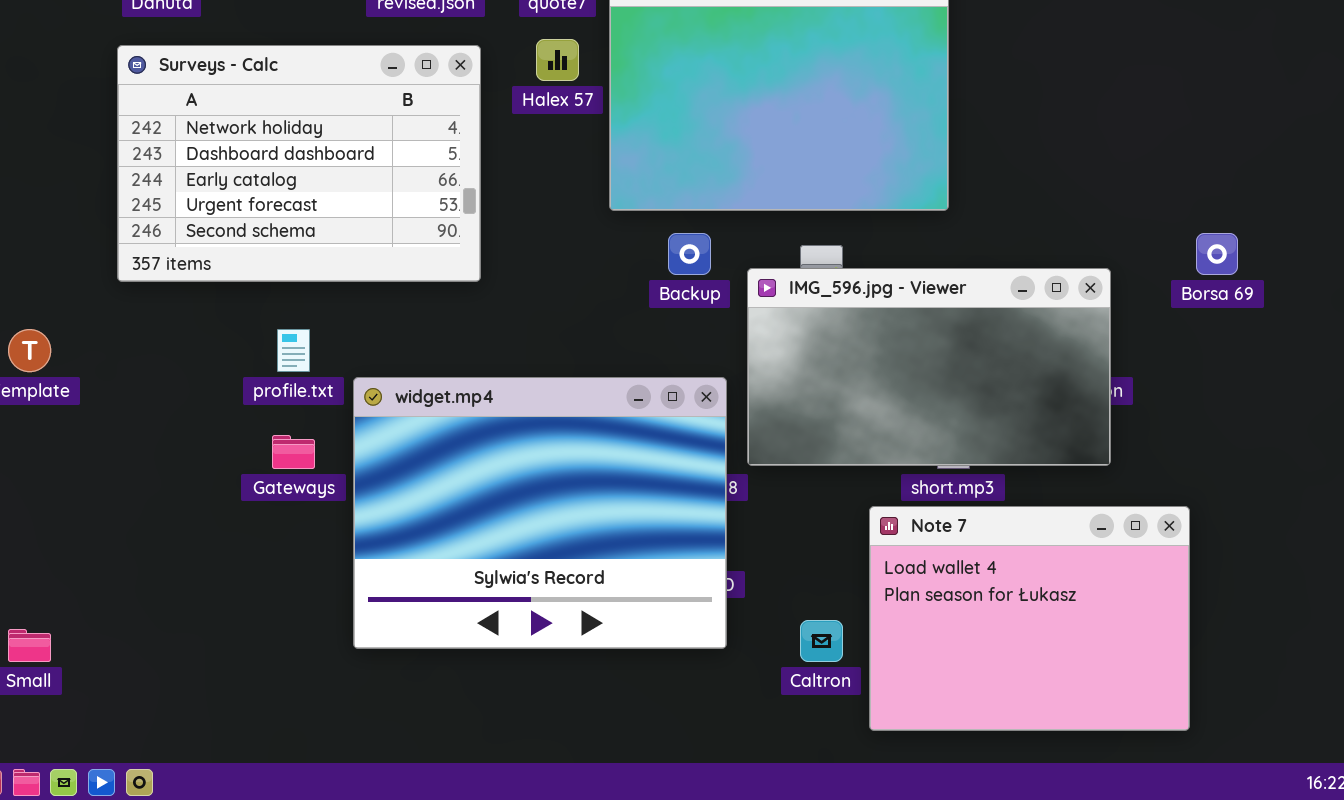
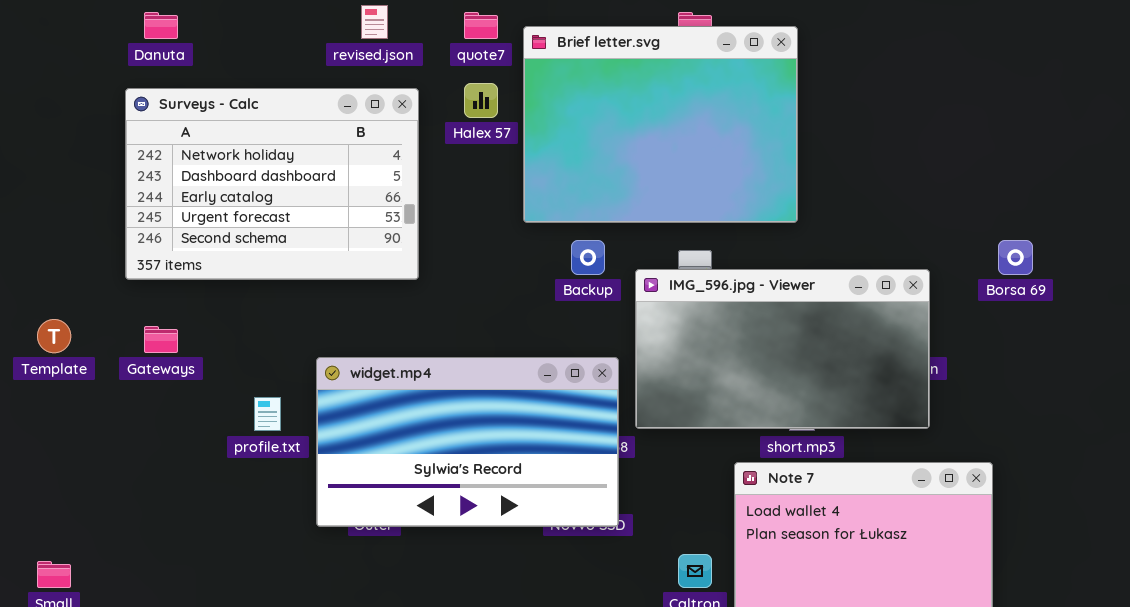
profile.txt: [277,329,310,372] -> [254,397,281,431], moved
widget.mp4: [353,377,727,649] -> [316,357,619,527], resized
Gateways: [272,435,315,469] -> [144,326,178,353], moved

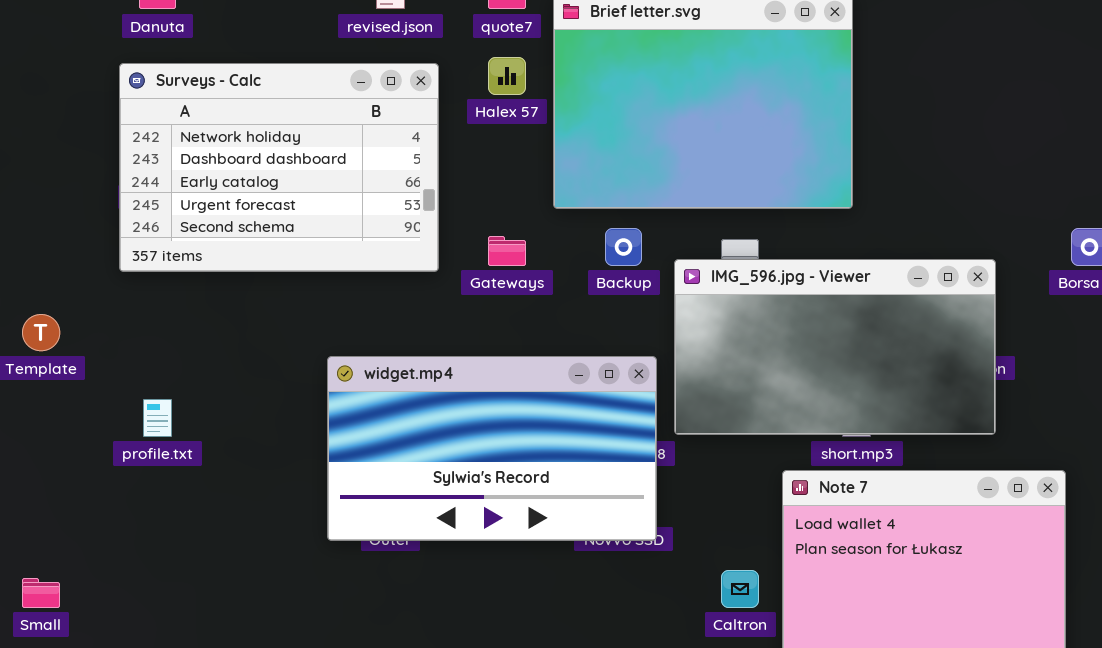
Gateways: [144,326,178,353] -> [488,236,526,266], moved
profile.txt: [254,397,281,431] -> [143,399,172,437], moved

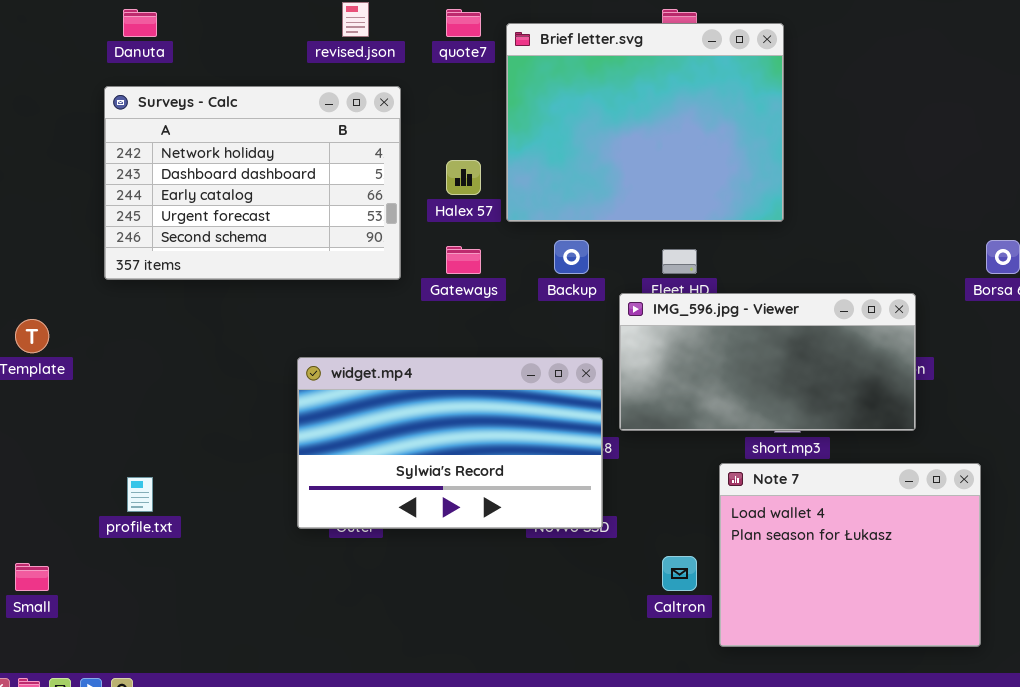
Halex 57: [488,57,526,95] -> [446,160,481,195], moved
IMG_596.jpg - Viewer: [674,259,996,435] -> [619,293,916,431], resized
profile.txt: [143,399,172,437] -> [127,477,153,512], moved

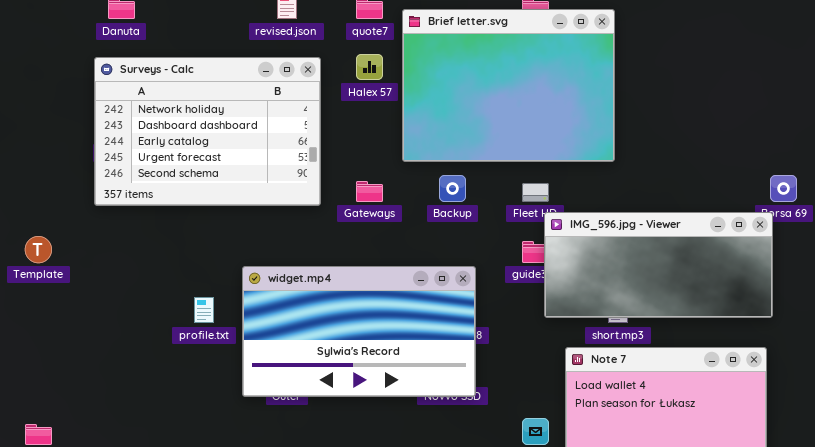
Halex 57: [446,160,481,195] -> [356,54,383,80], moved
IMG_596.jpg - Viewer: [619,293,916,431] -> [544,212,773,318], moved
profile.txt: [127,477,153,512] -> [194,297,214,323], moved

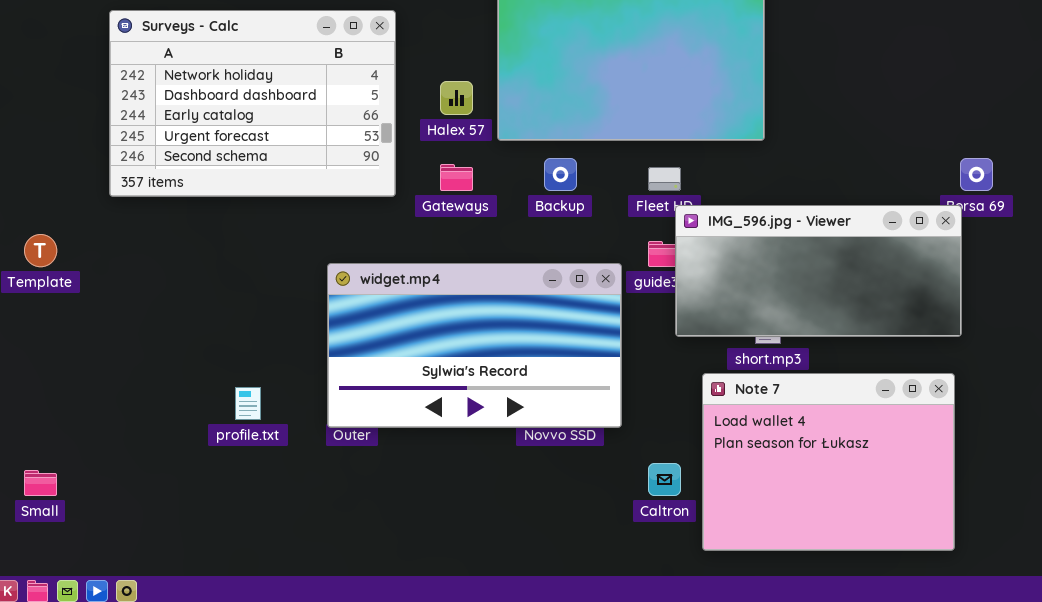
Halex 57: [356,54,383,80] -> [440,81,473,115], moved
widget.mp4: [242,266,476,397] -> [327,263,622,428], moved
profile.txt: [194,297,214,323] -> [235,387,261,420], moved

